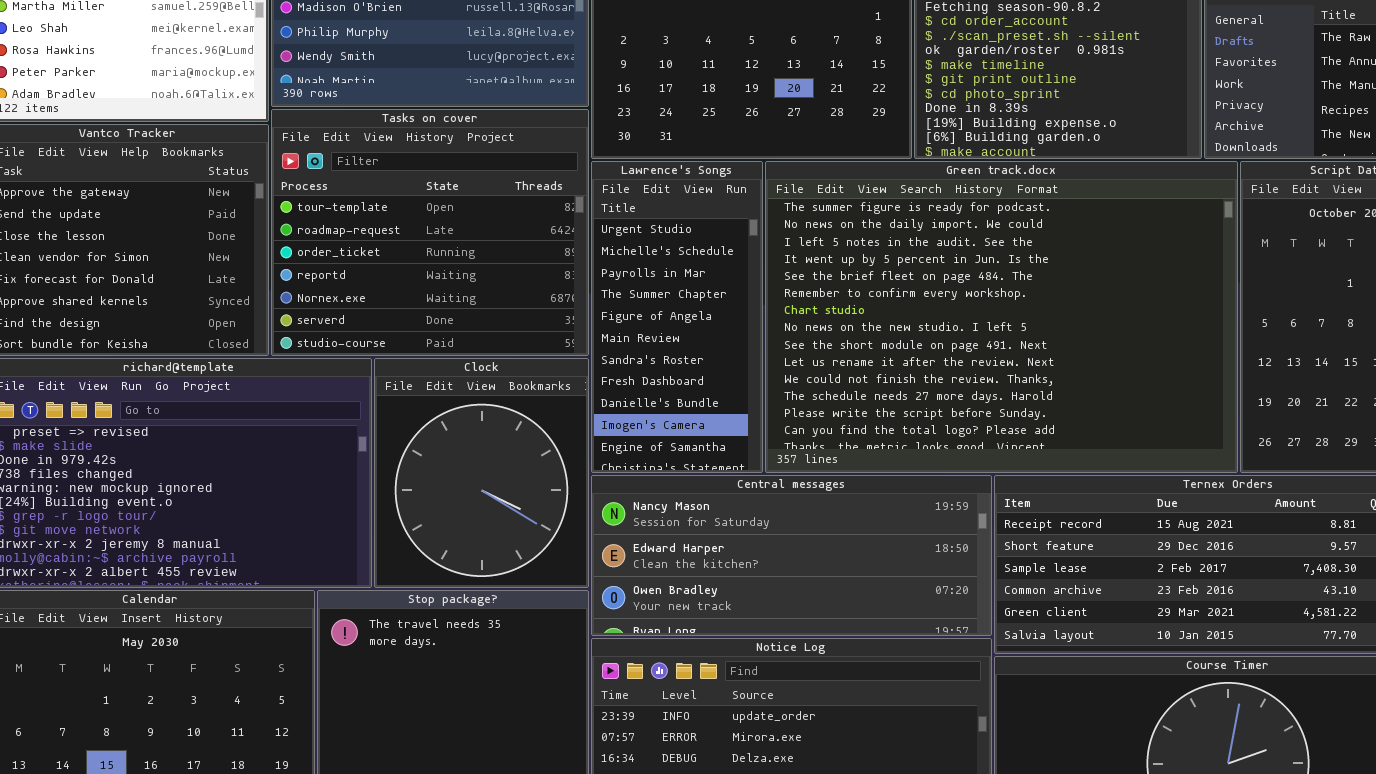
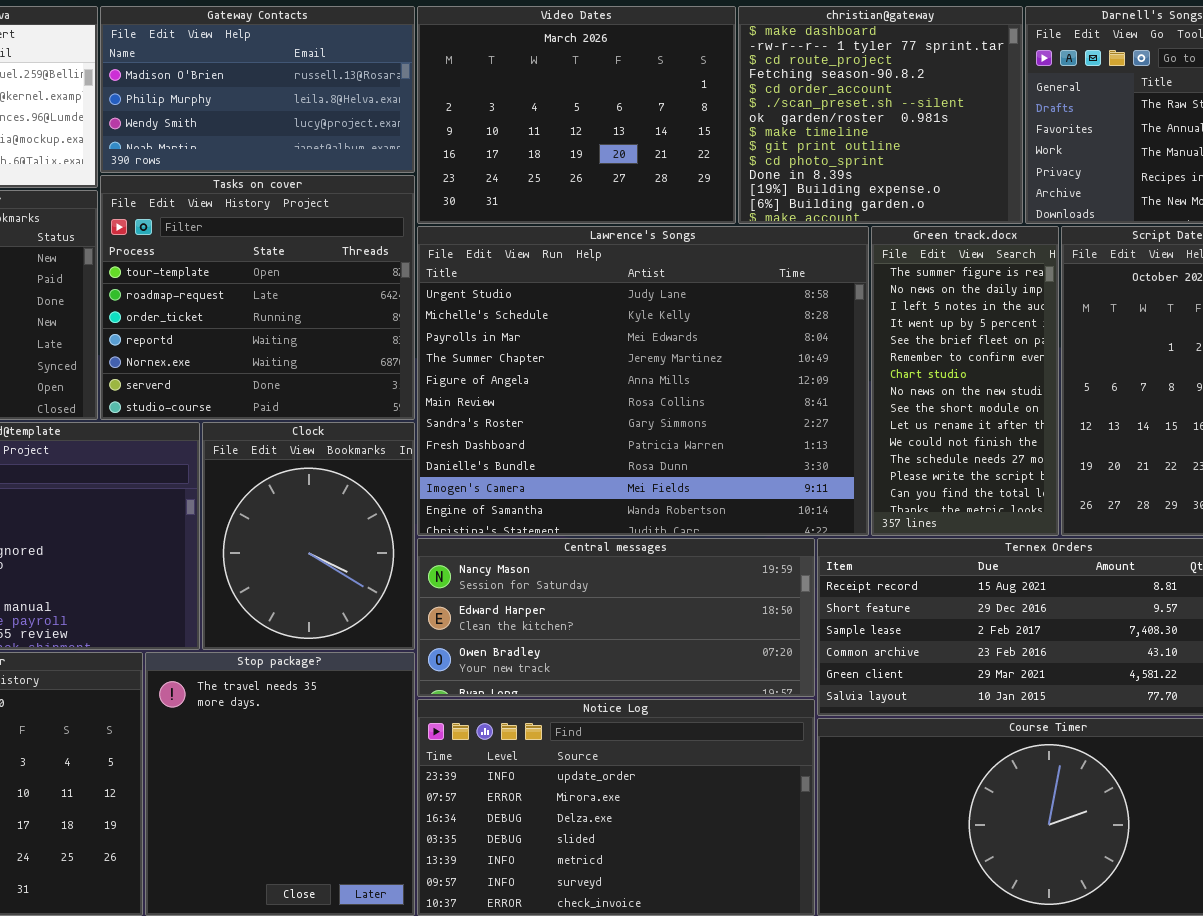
Lawrence's Songs: [591,161,763,473] -> [417,226,869,536], resized
Green track.docx: [765,161,1238,473] -> [871,226,1059,536], resized

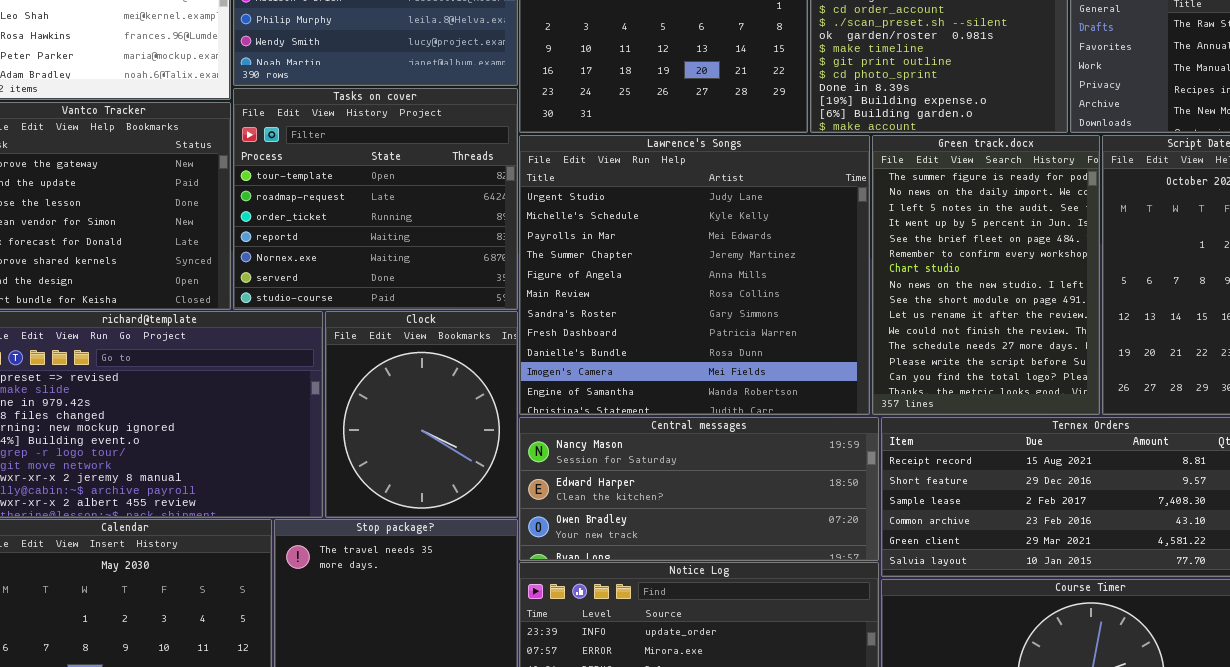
Lawrence's Songs: [417,226,869,536] -> [519,135,870,415], resized
Green track.docx: [871,226,1059,536] -> [872,135,1100,415], resized

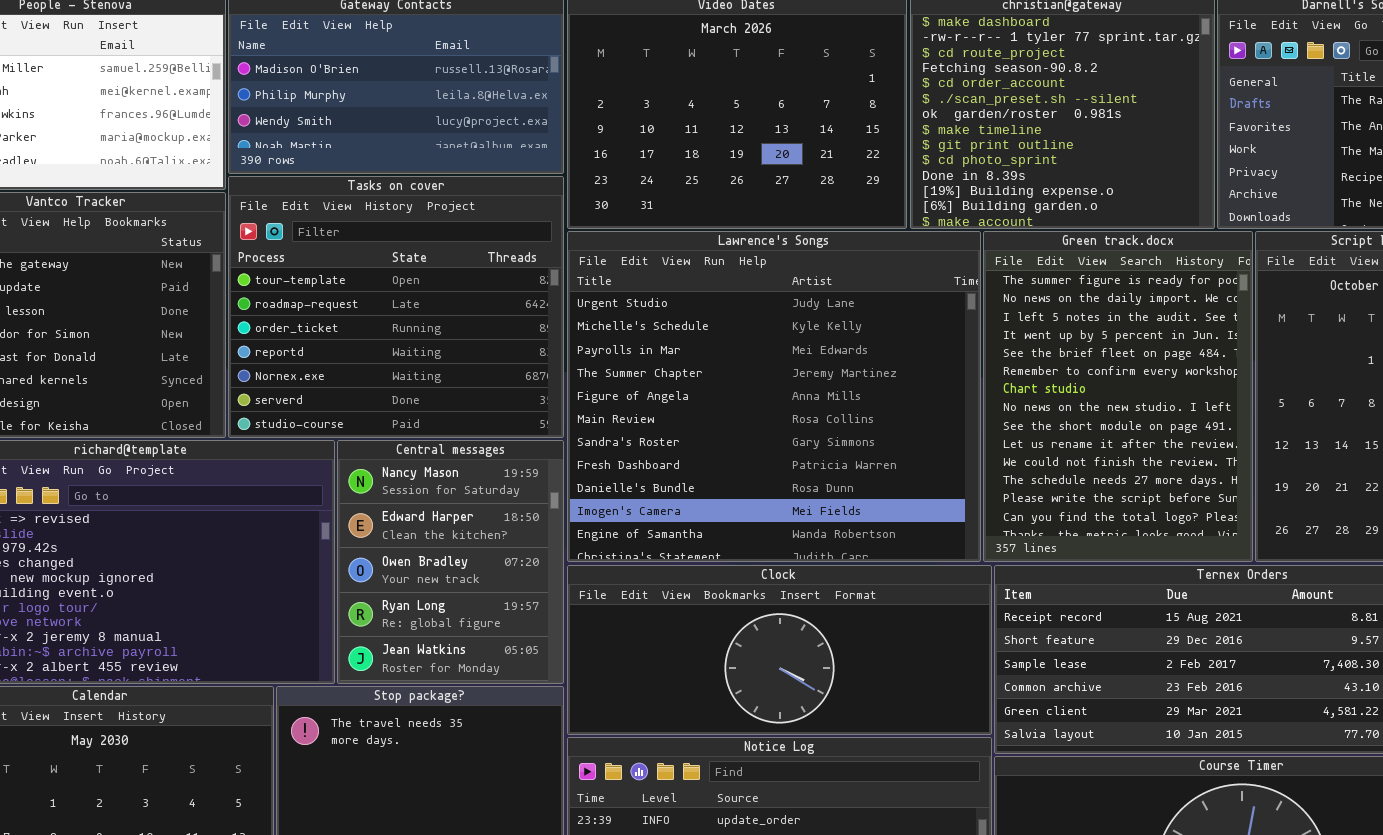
Clock: [325,311,518,518] -> [567,565,992,735], moved, resized
Central messages: [519,417,879,561] -> [337,440,564,684], moved, resized

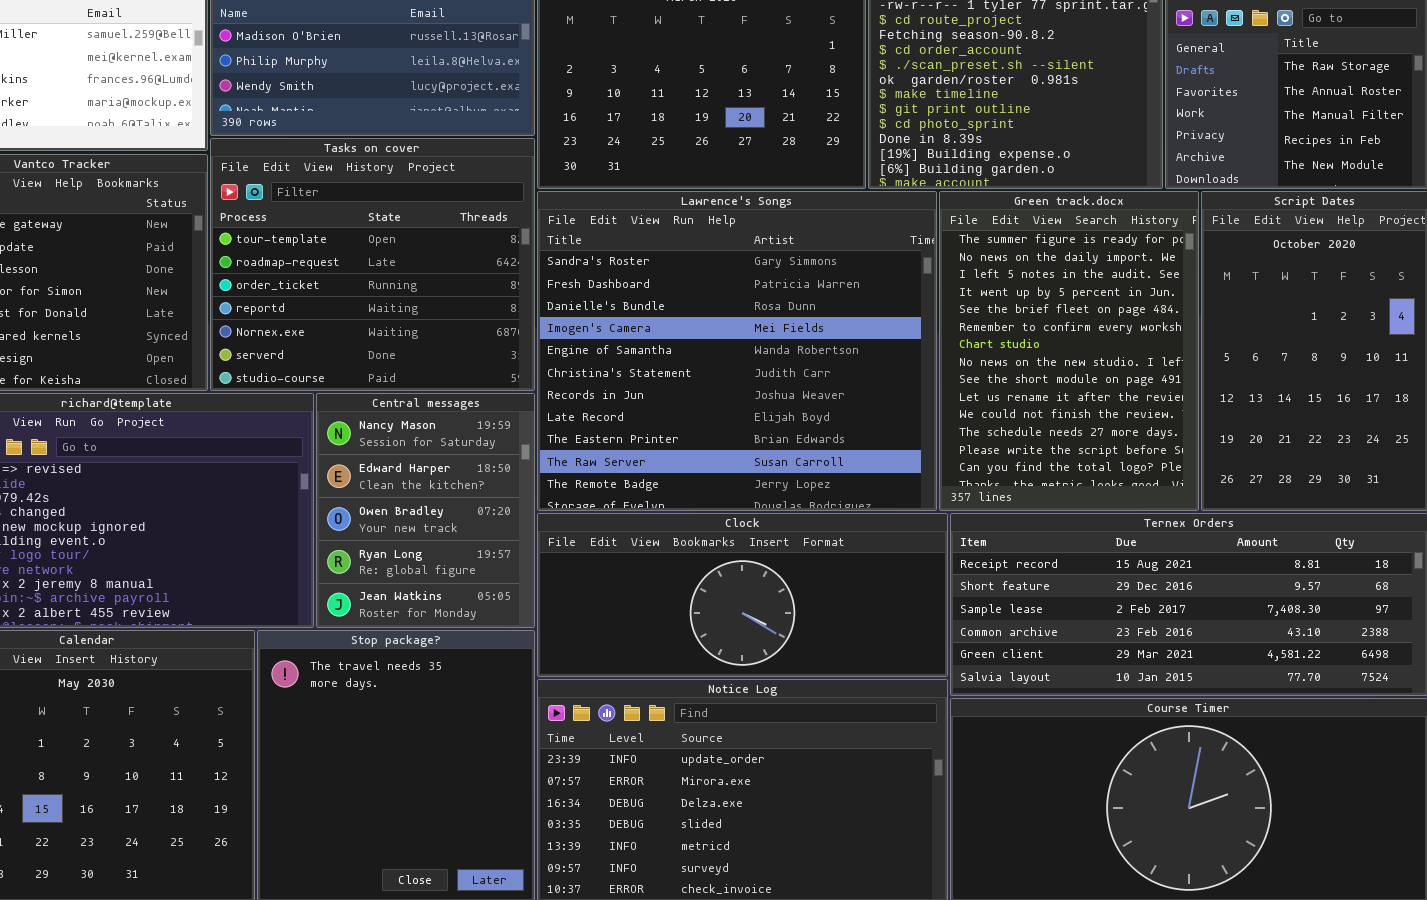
Lawrence's Songs: [567,231,981,562] -> [537,191,937,511], scrolled down 6 rows

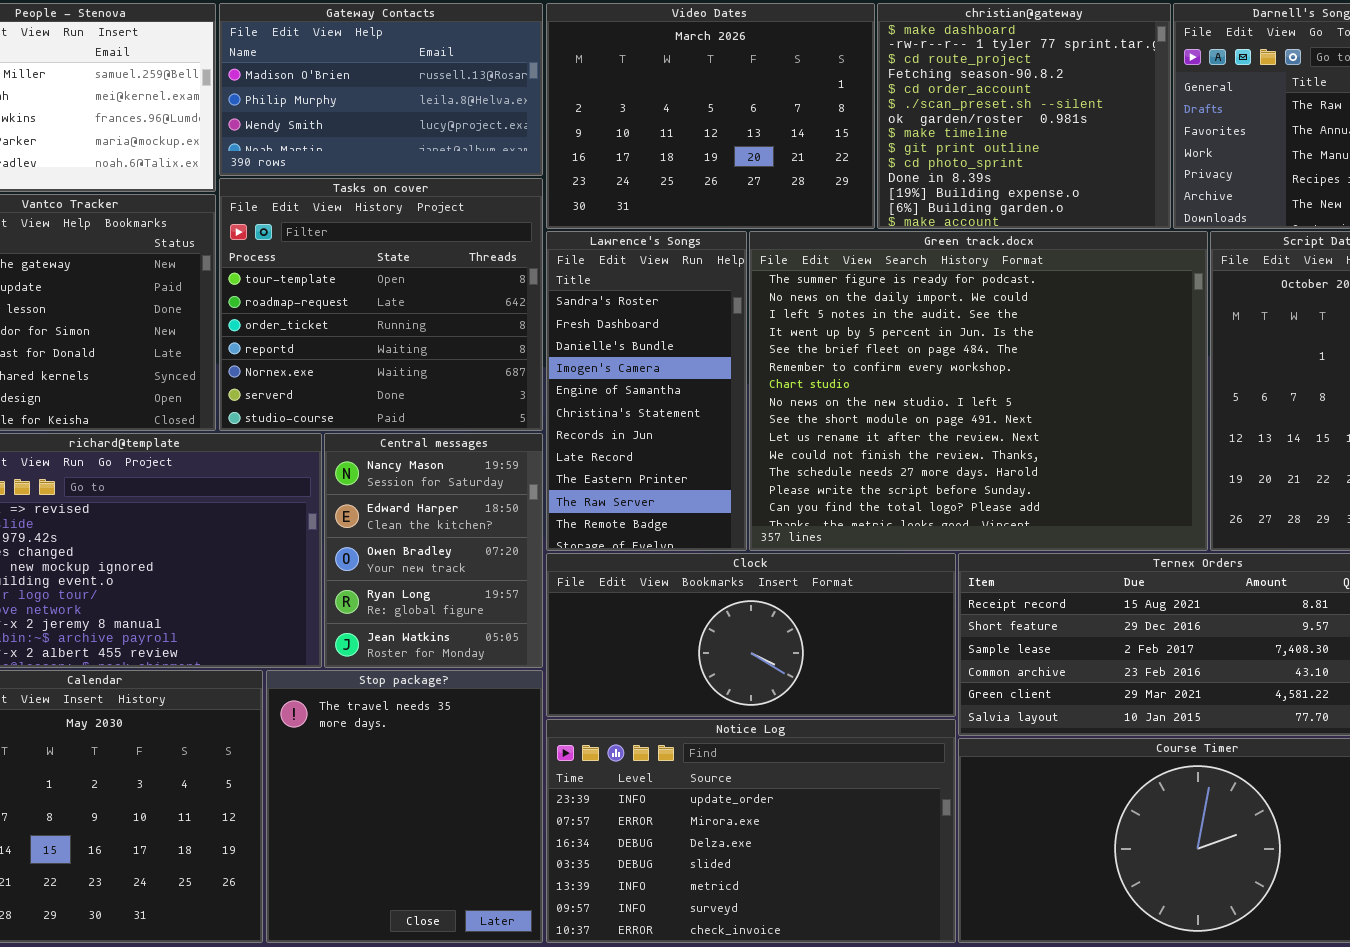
Lawrence's Songs: [537,191,937,511] -> [546,231,747,551], resized
Green track.docx: [939,191,1199,511] -> [749,231,1208,551], resized

